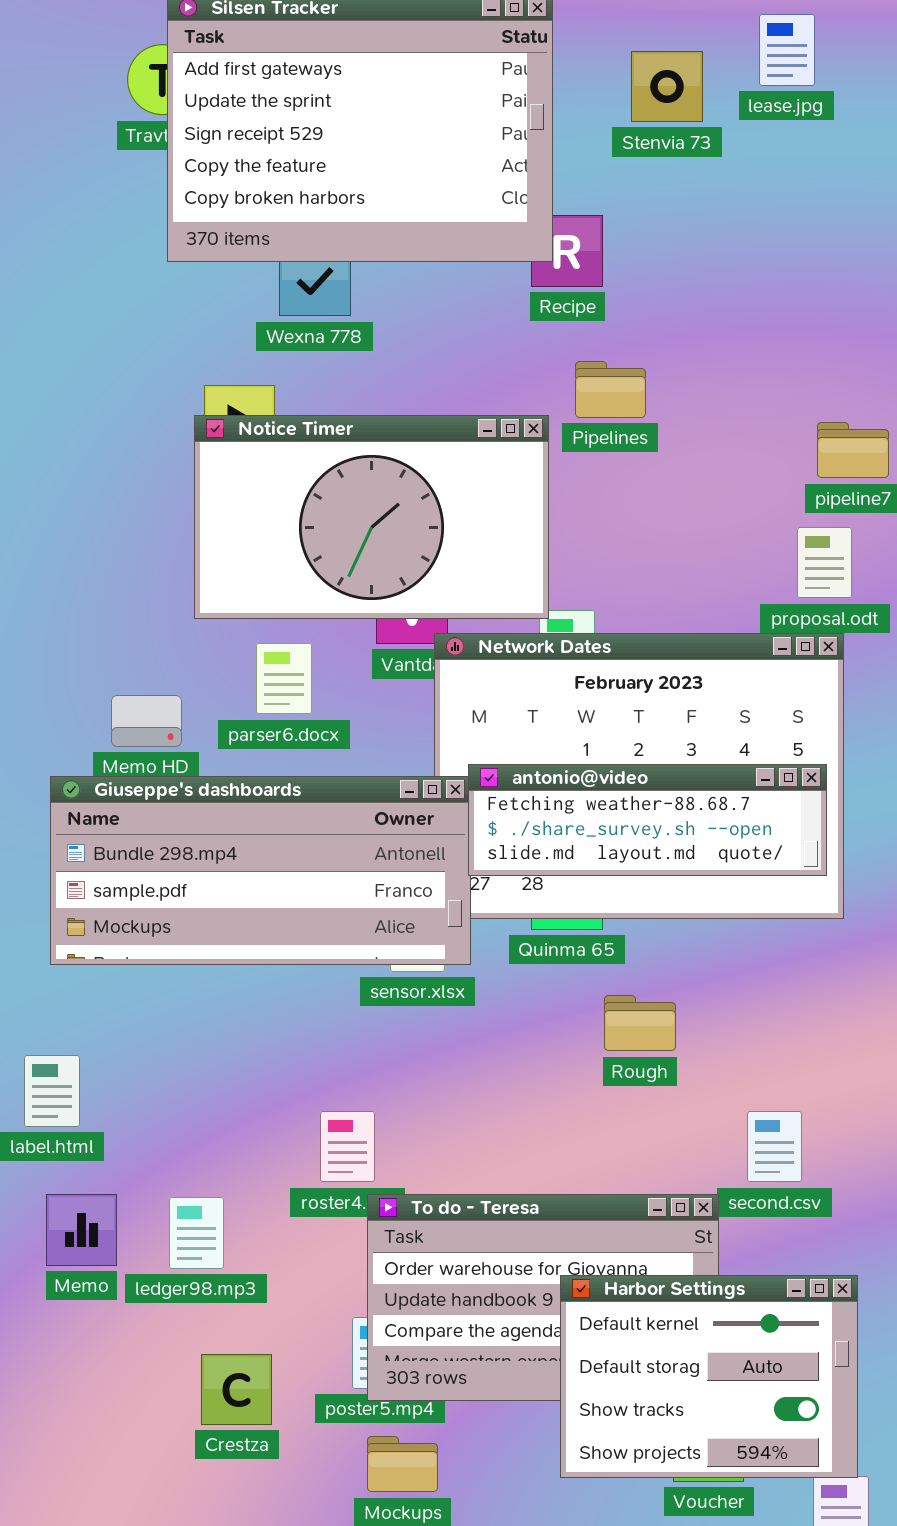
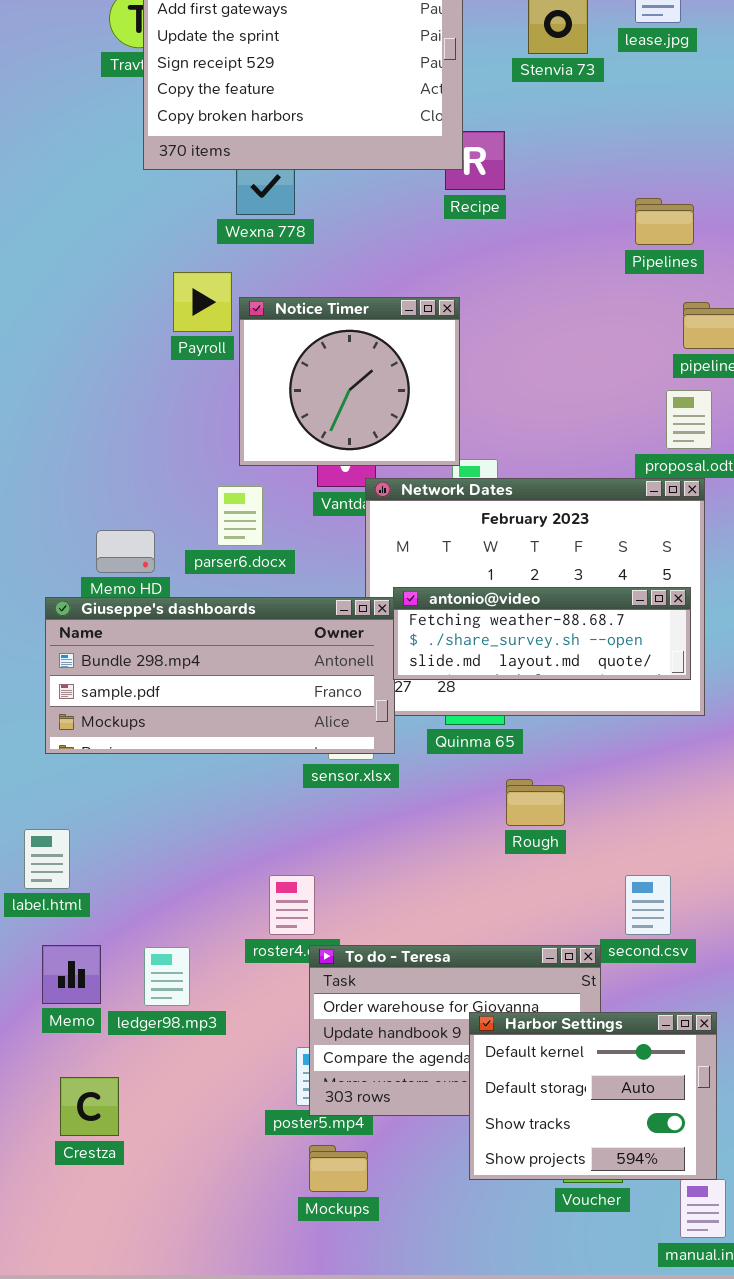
Pipelines: [575,361,646,418] -> [635,198,694,245], moved
Notice Timer: [194,415,549,619] -> [239,297,460,466], resized
Crestza: [201,1354,272,1425] -> [60,1077,119,1136], moved

